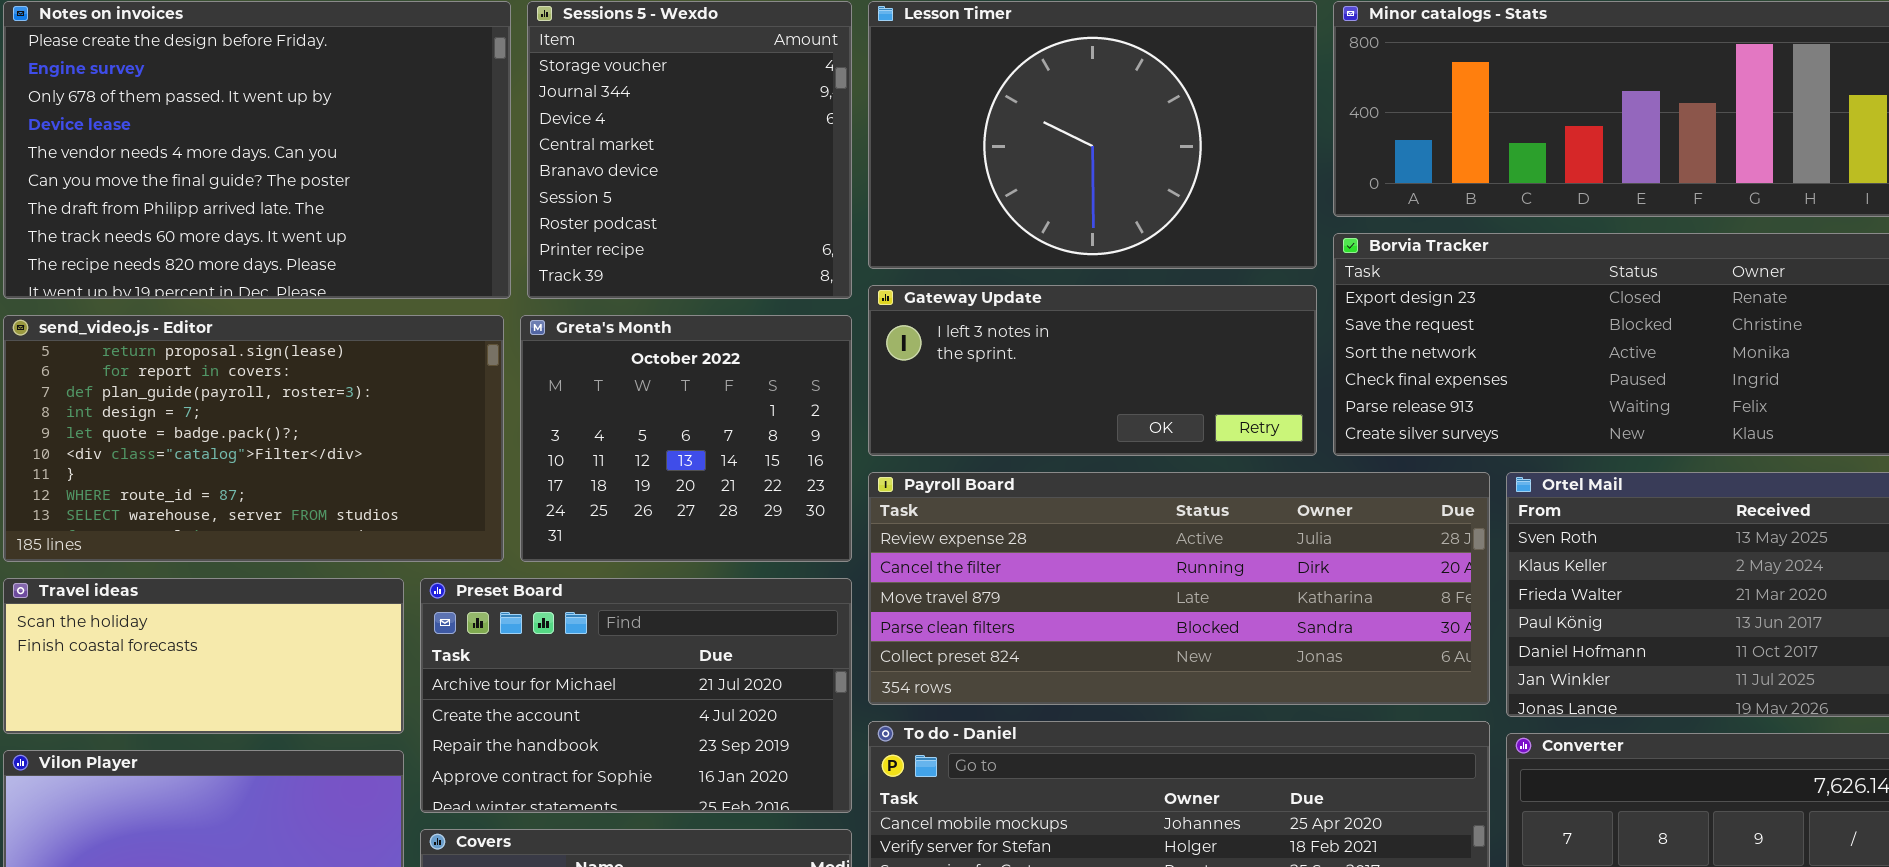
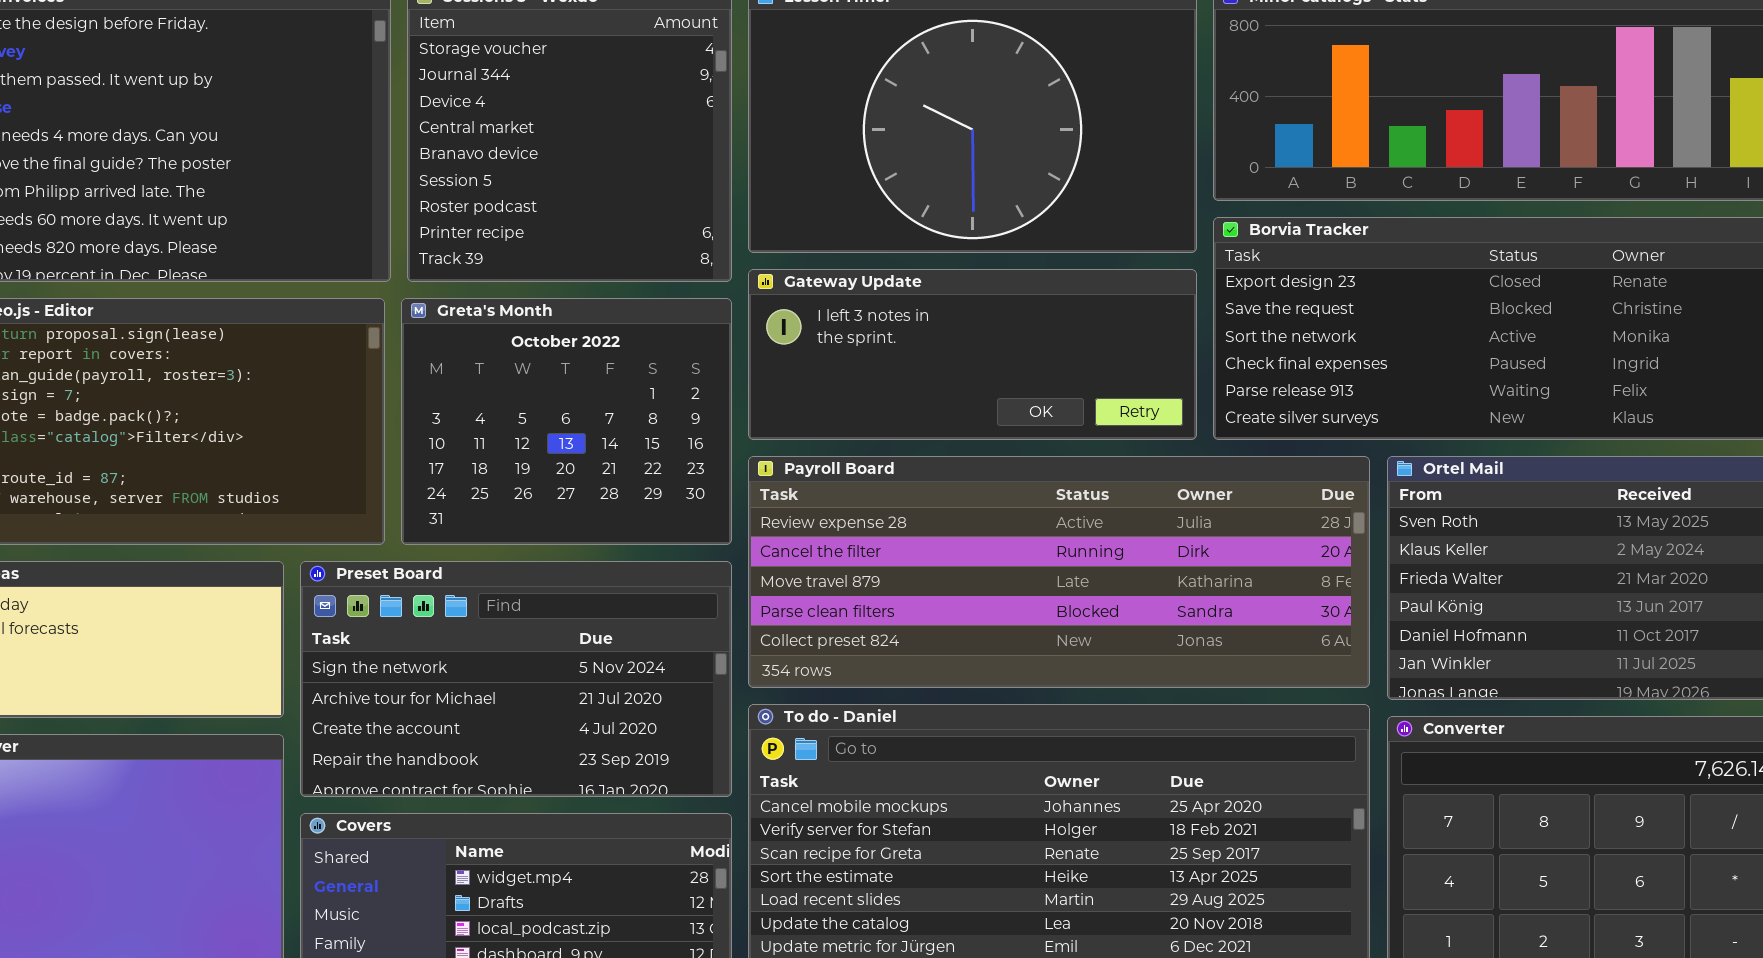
Preset Board: [420,578,852,813] -> [300,561,732,797], scrolled up 1 row

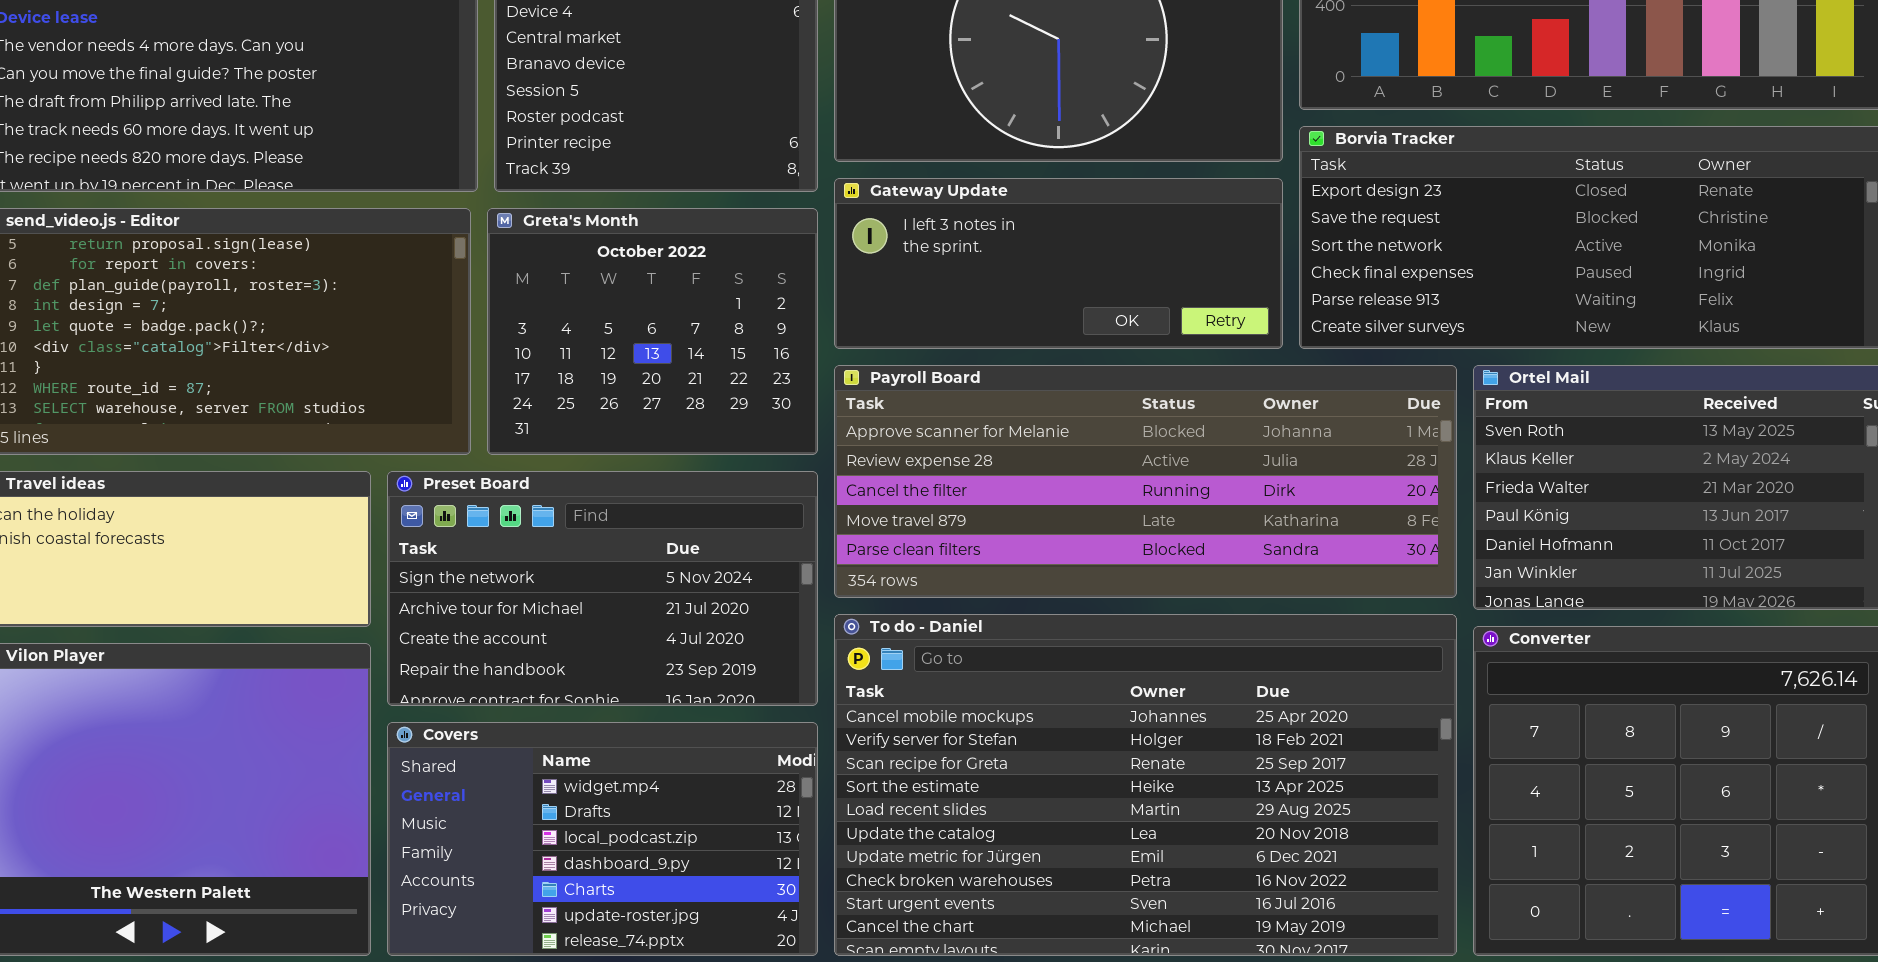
Payroll Board: [748,456,1370,688] -> [834,365,1457,598], scrolled up 1 row

